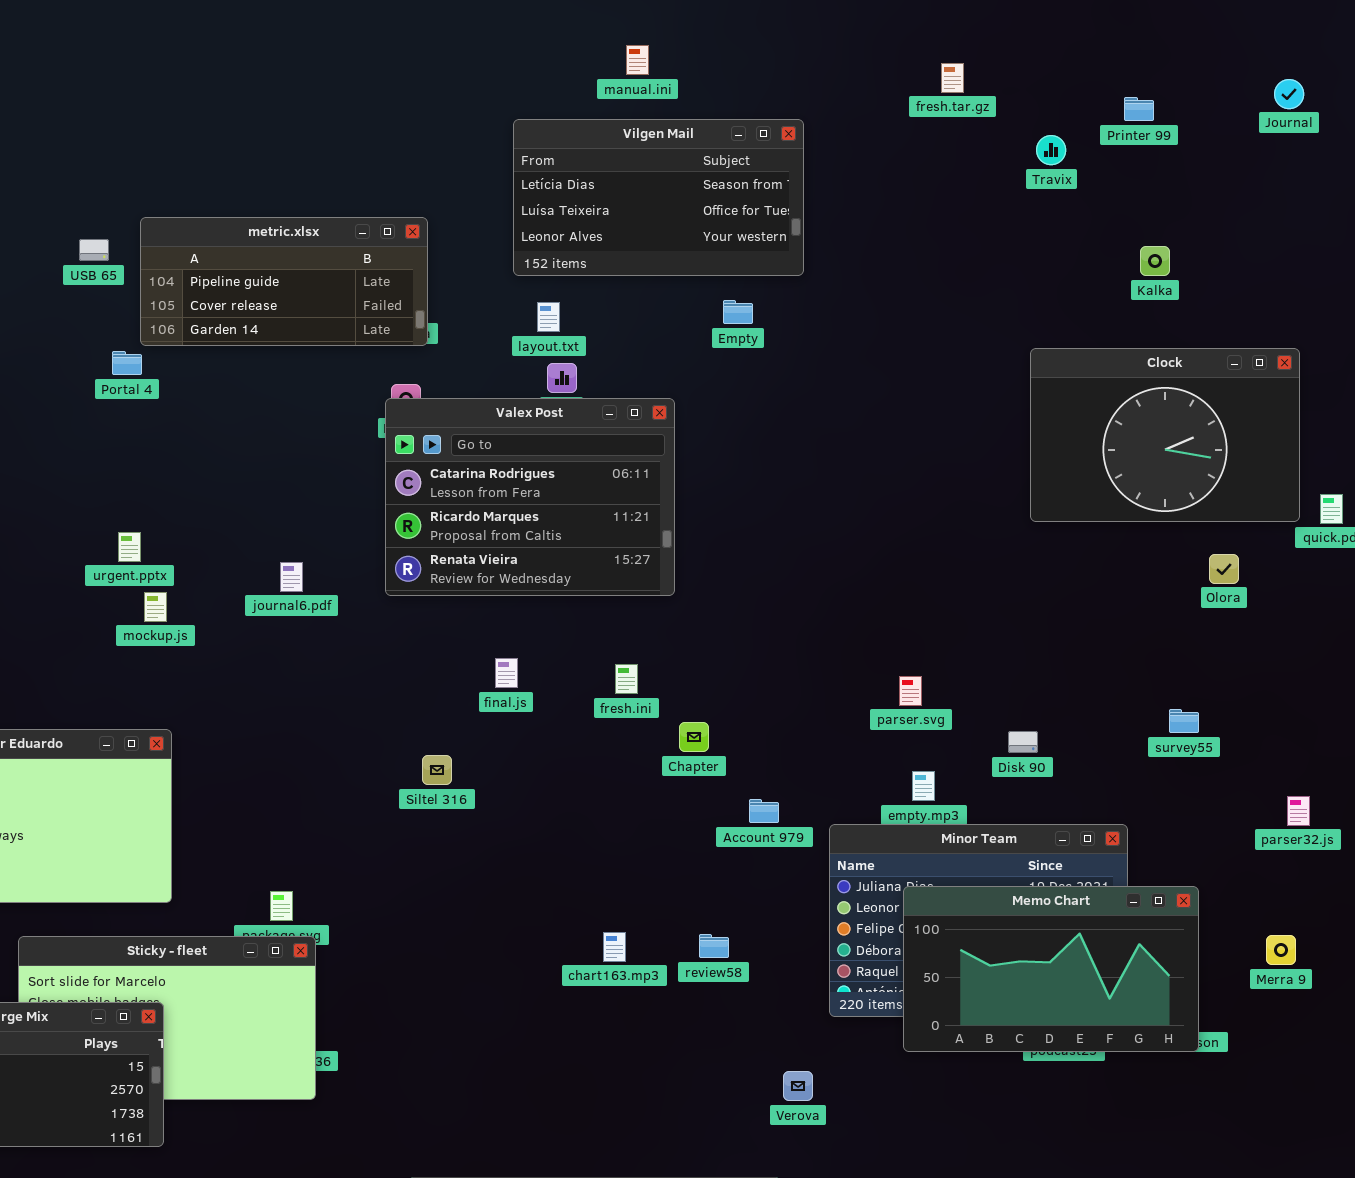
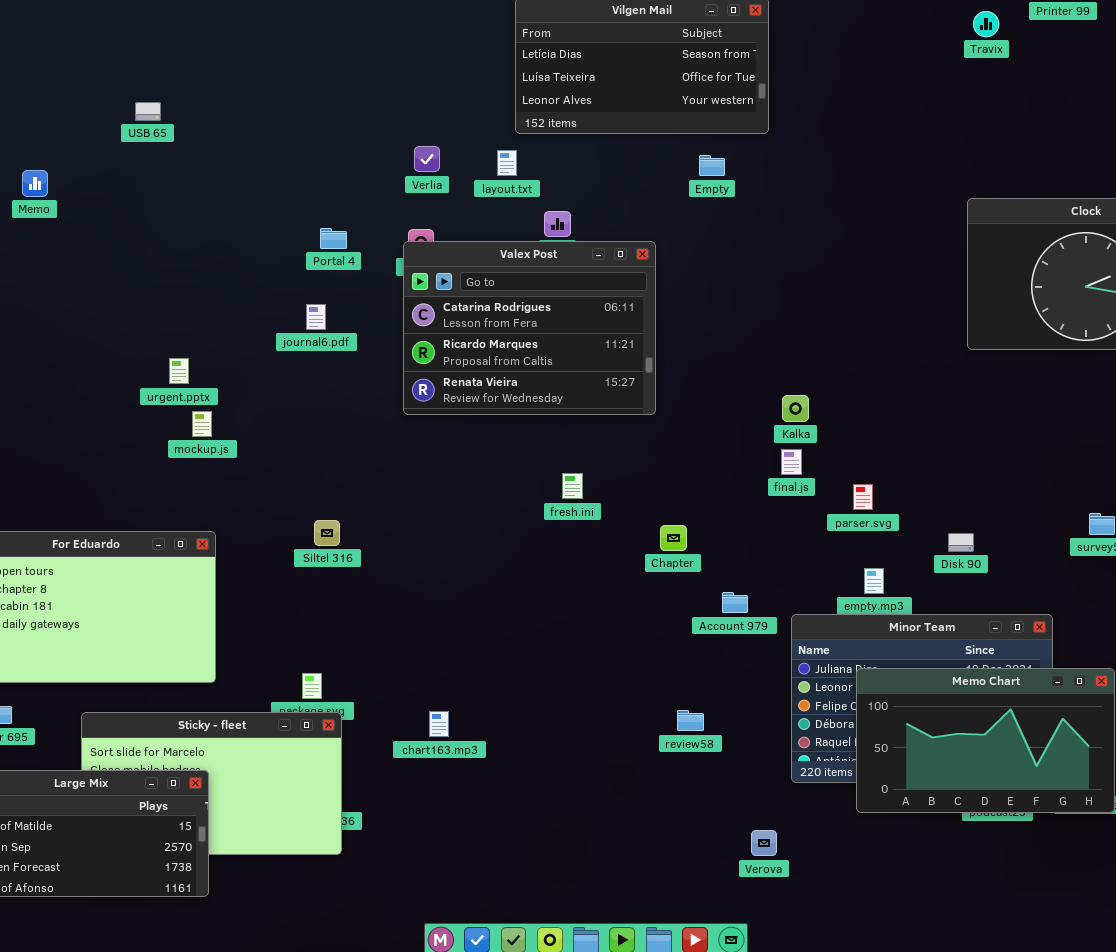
metric.xlsx: [140,217,428,346] -> none, closed
Kalka: [1140,246,1170,276] -> [782,395,809,422], moved
layout.txt: [537,302,560,332] -> [497,150,517,176], moved
Portal 4: [112,351,142,375] -> [320,228,347,249], moved
journal6.pdf: [280,562,303,592] -> [306,304,326,330], moved
final.js: [495,658,518,688] -> [781,449,802,475], moved
fresh.ini: [615,664,638,694] -> [562,473,583,499], moved
Siltel 316: [422,755,452,785] -> [314,520,340,546], moved
chart163.mp3: [603,932,626,962] -> [429,711,449,737], moved

